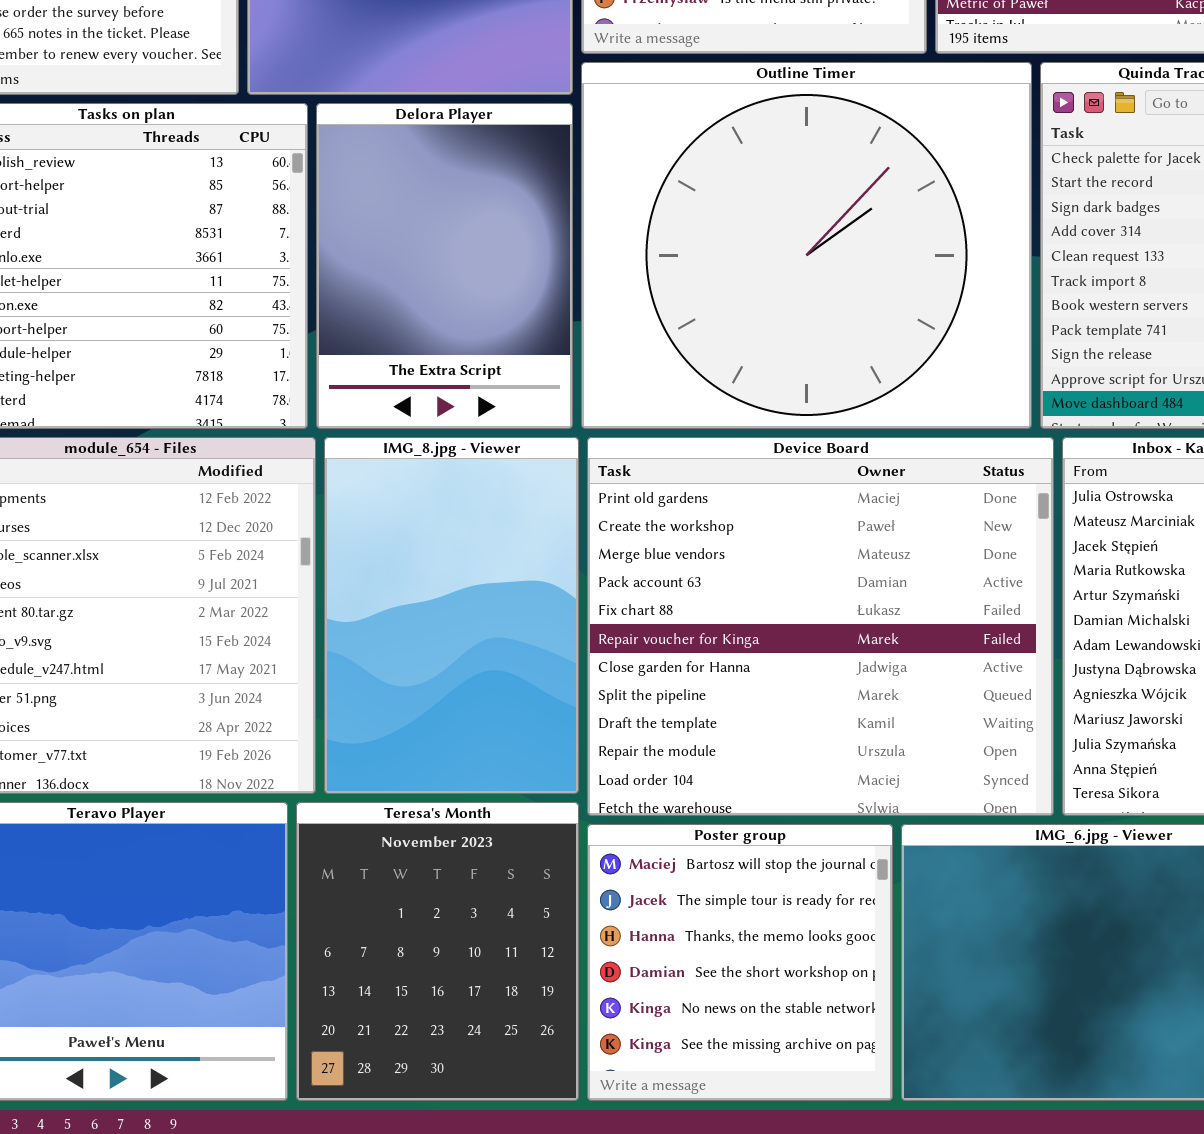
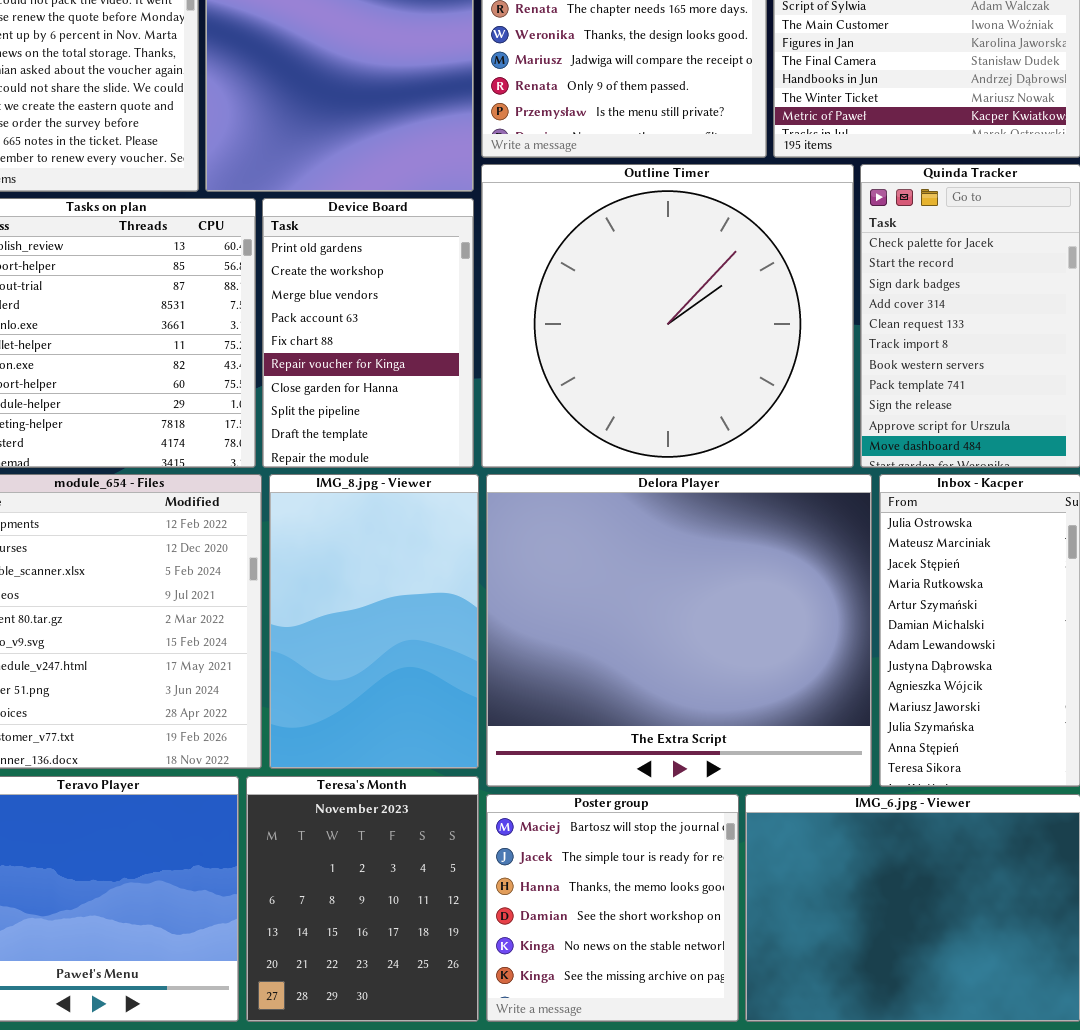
Delora Player: [316,103,573,429] -> [486,474,872,787], moved, resized
Device Board: [587,437,1054,816] -> [262,198,474,468], moved, resized

